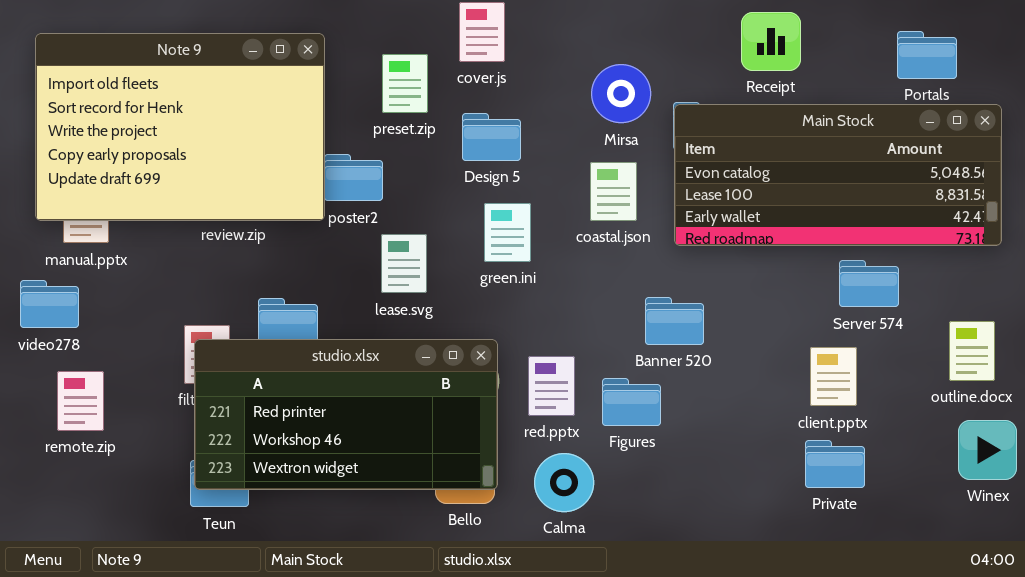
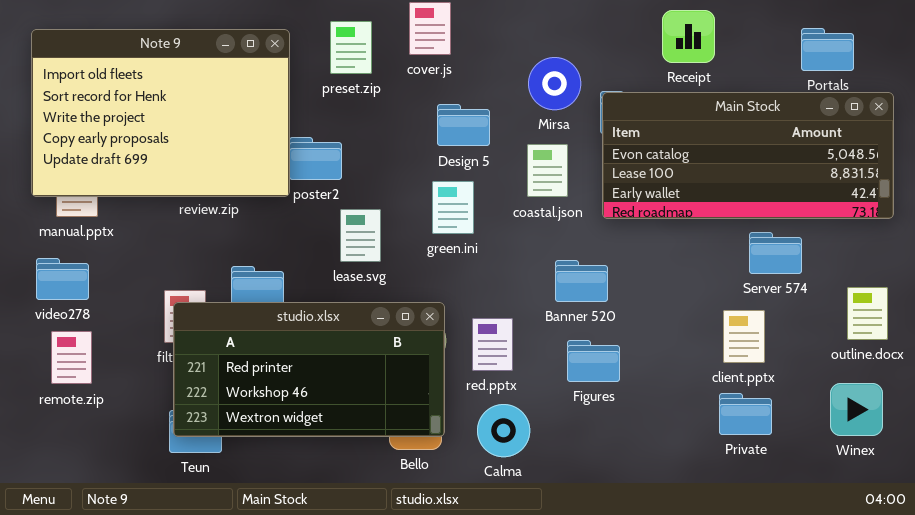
preset.zip: [382,54,428,113] -> [330,21,372,74], moved
Design 5: [462,113,521,161] -> [437,104,490,146], moved
video278: [20,280,79,328] -> [36,258,89,300], moved
Banner 520: [645,297,704,345] -> [555,260,608,302], moved
Figures: [602,378,661,426] -> [567,340,620,382], moved
Winex: [958,420,1017,480] -> [830,383,883,436], moved

